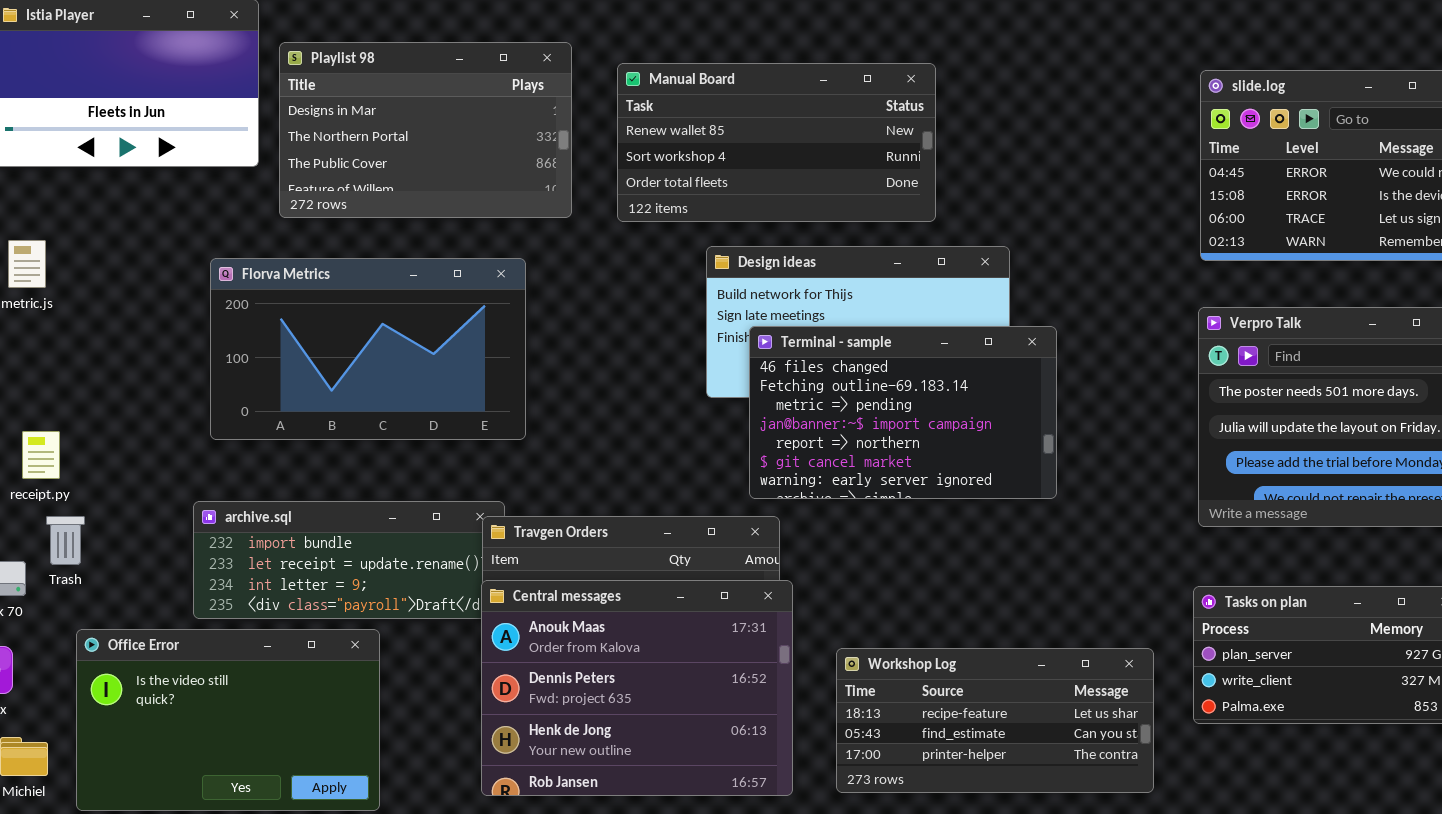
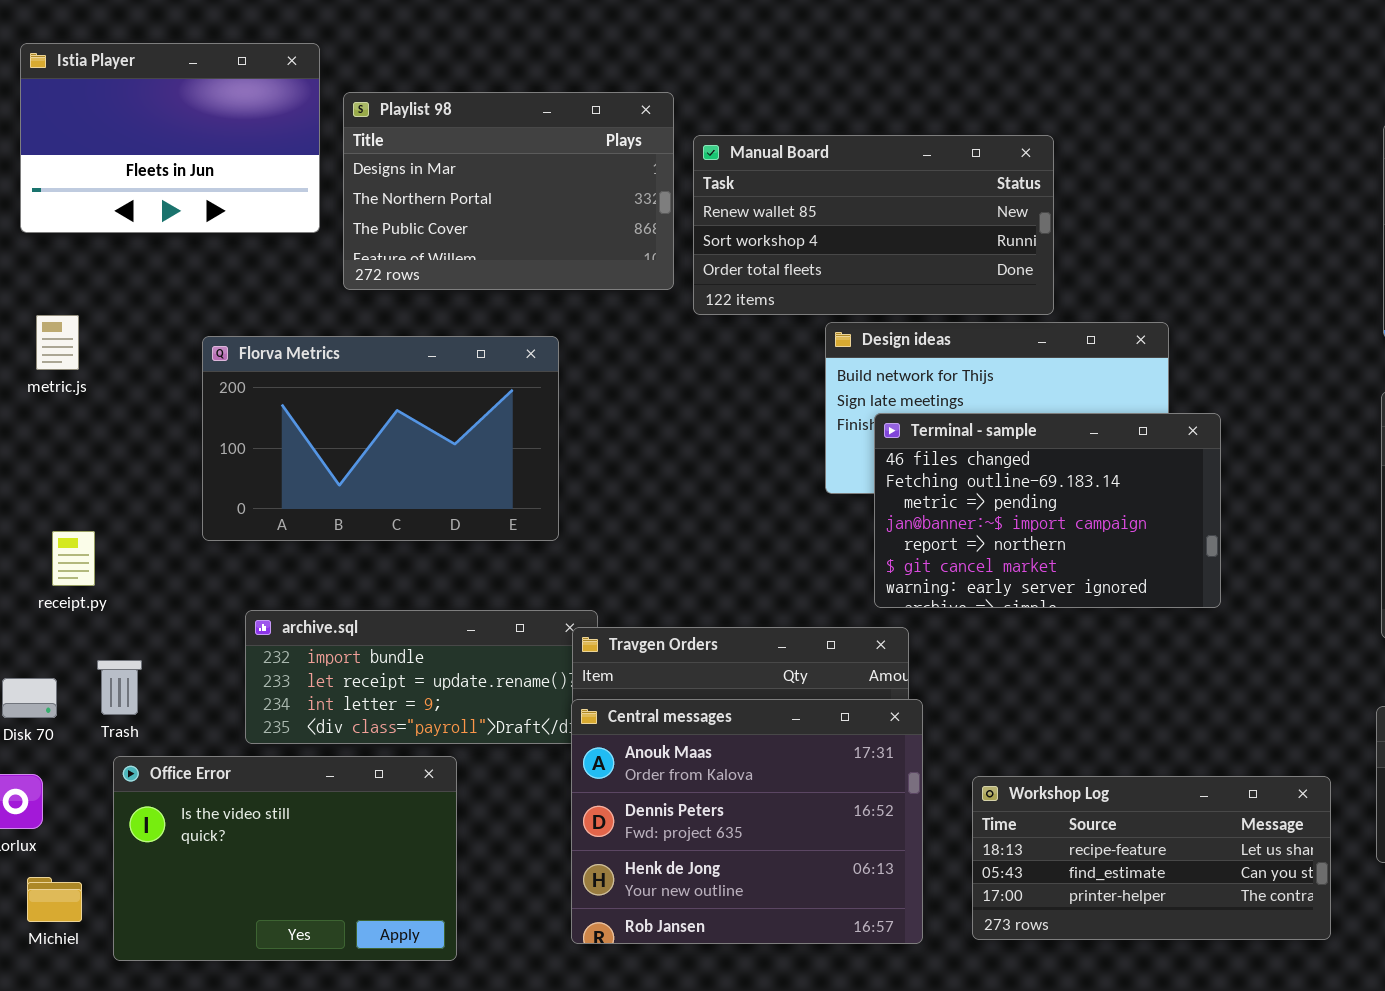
Manual Board: [617,63,936,222] -> [693,135,1054,315], moved
Florva Metrics: [210,258,526,440] -> [202,336,559,541], moved
Trash: [46,516,85,565] -> [97,660,142,715], moved

